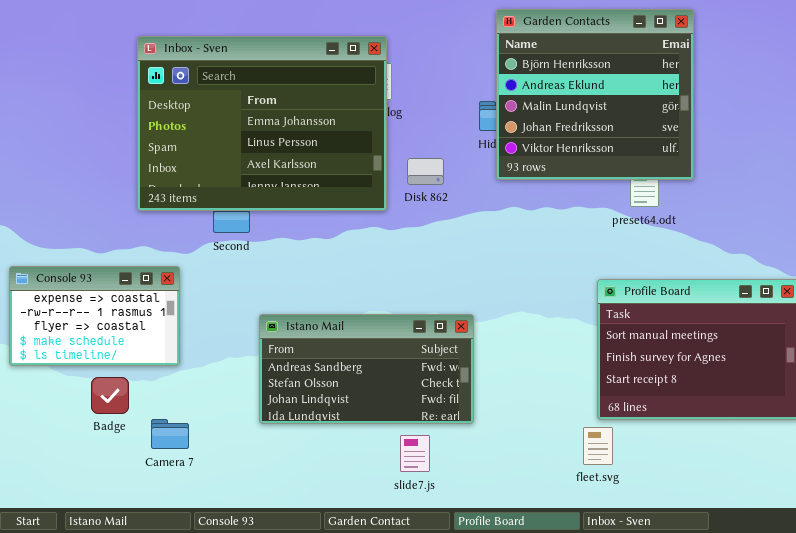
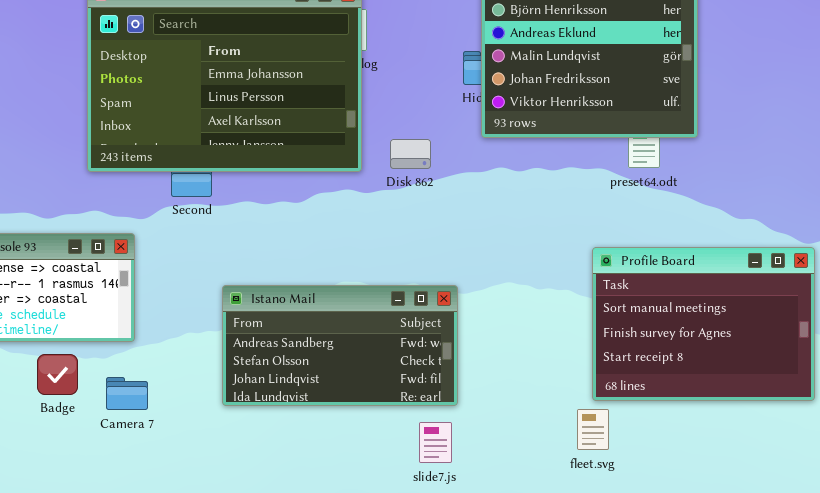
Disk 862: [407,158,444,185] -> [390,139,431,169], moved
Camera 7: [151,419,189,449] -> [106,377,148,410], moved
slide7.js: [400,435,430,472] -> [419,422,452,463], moved

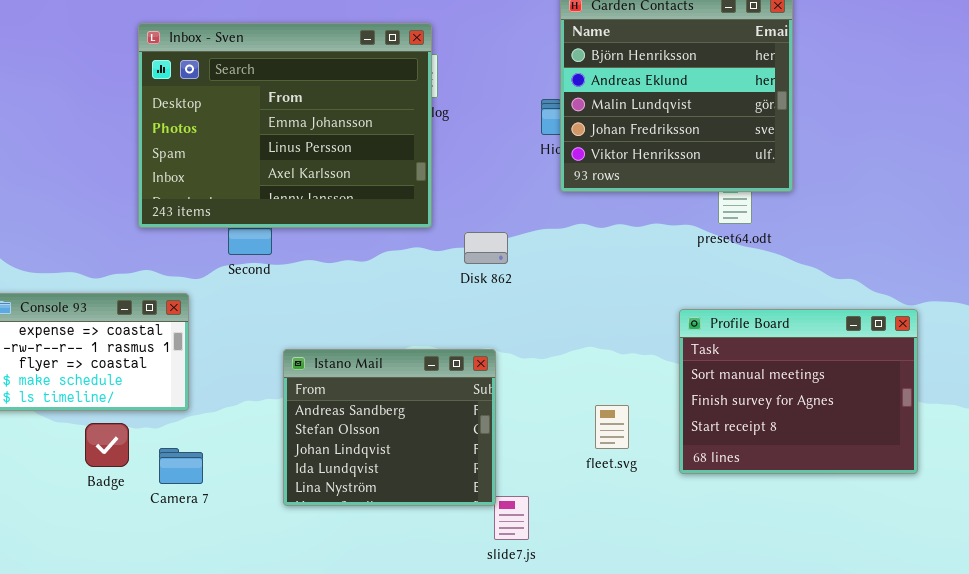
Disk 862: [390,139,431,169] -> [464,232,508,264], moved
Istano Mail: [222,285,458,406] -> [283,349,496,506], resized
fleet.svg: [577,409,609,450] -> [595,405,629,449], moved

